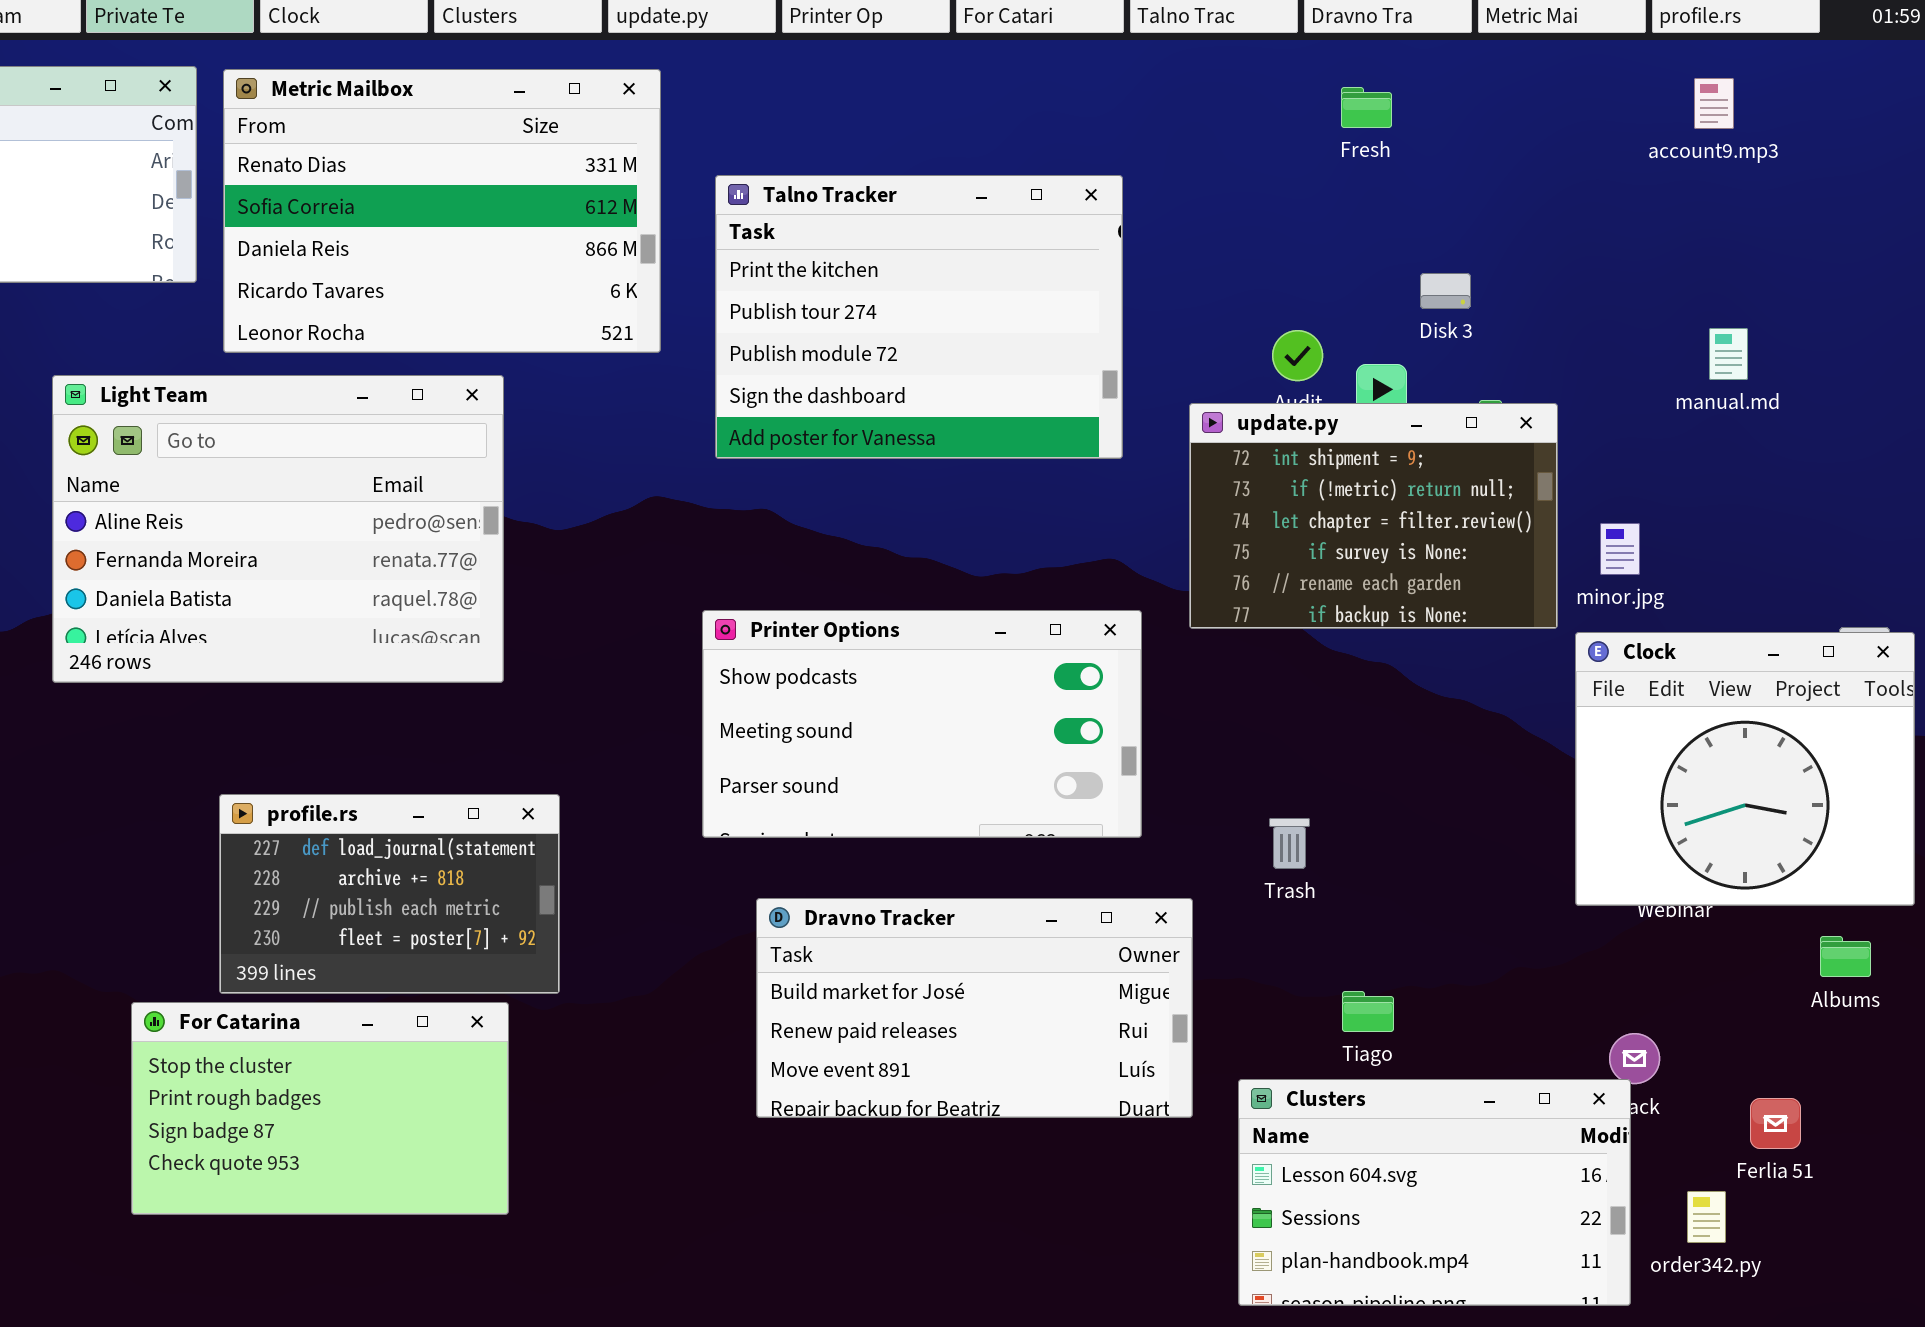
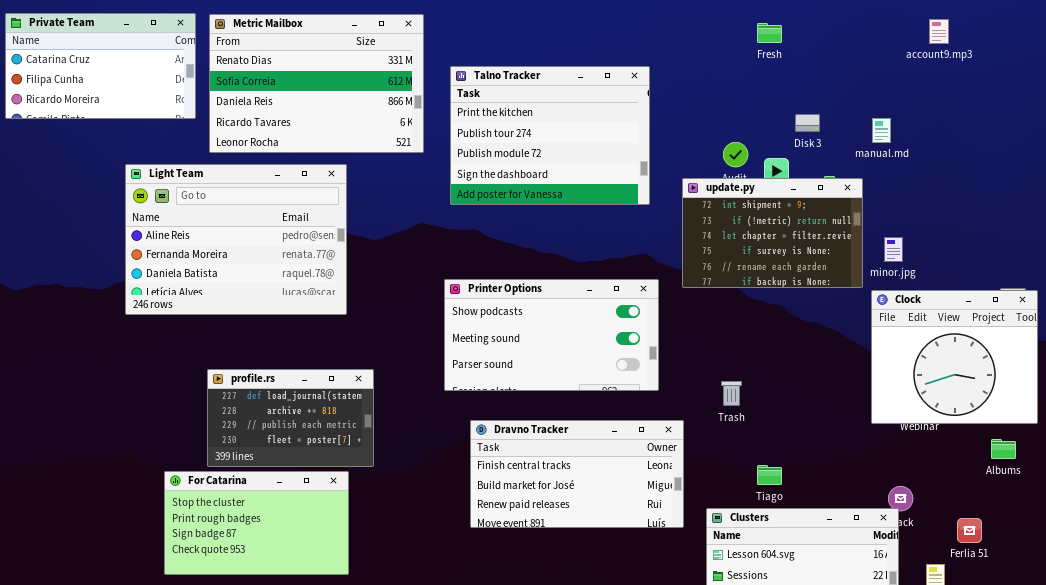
manual.md: [1709,328,1748,380] -> [872,118,891,143], moved
Dravno Tracker: [756,898,1193,1118] -> [470,420,684,528], scrolled up 1 row

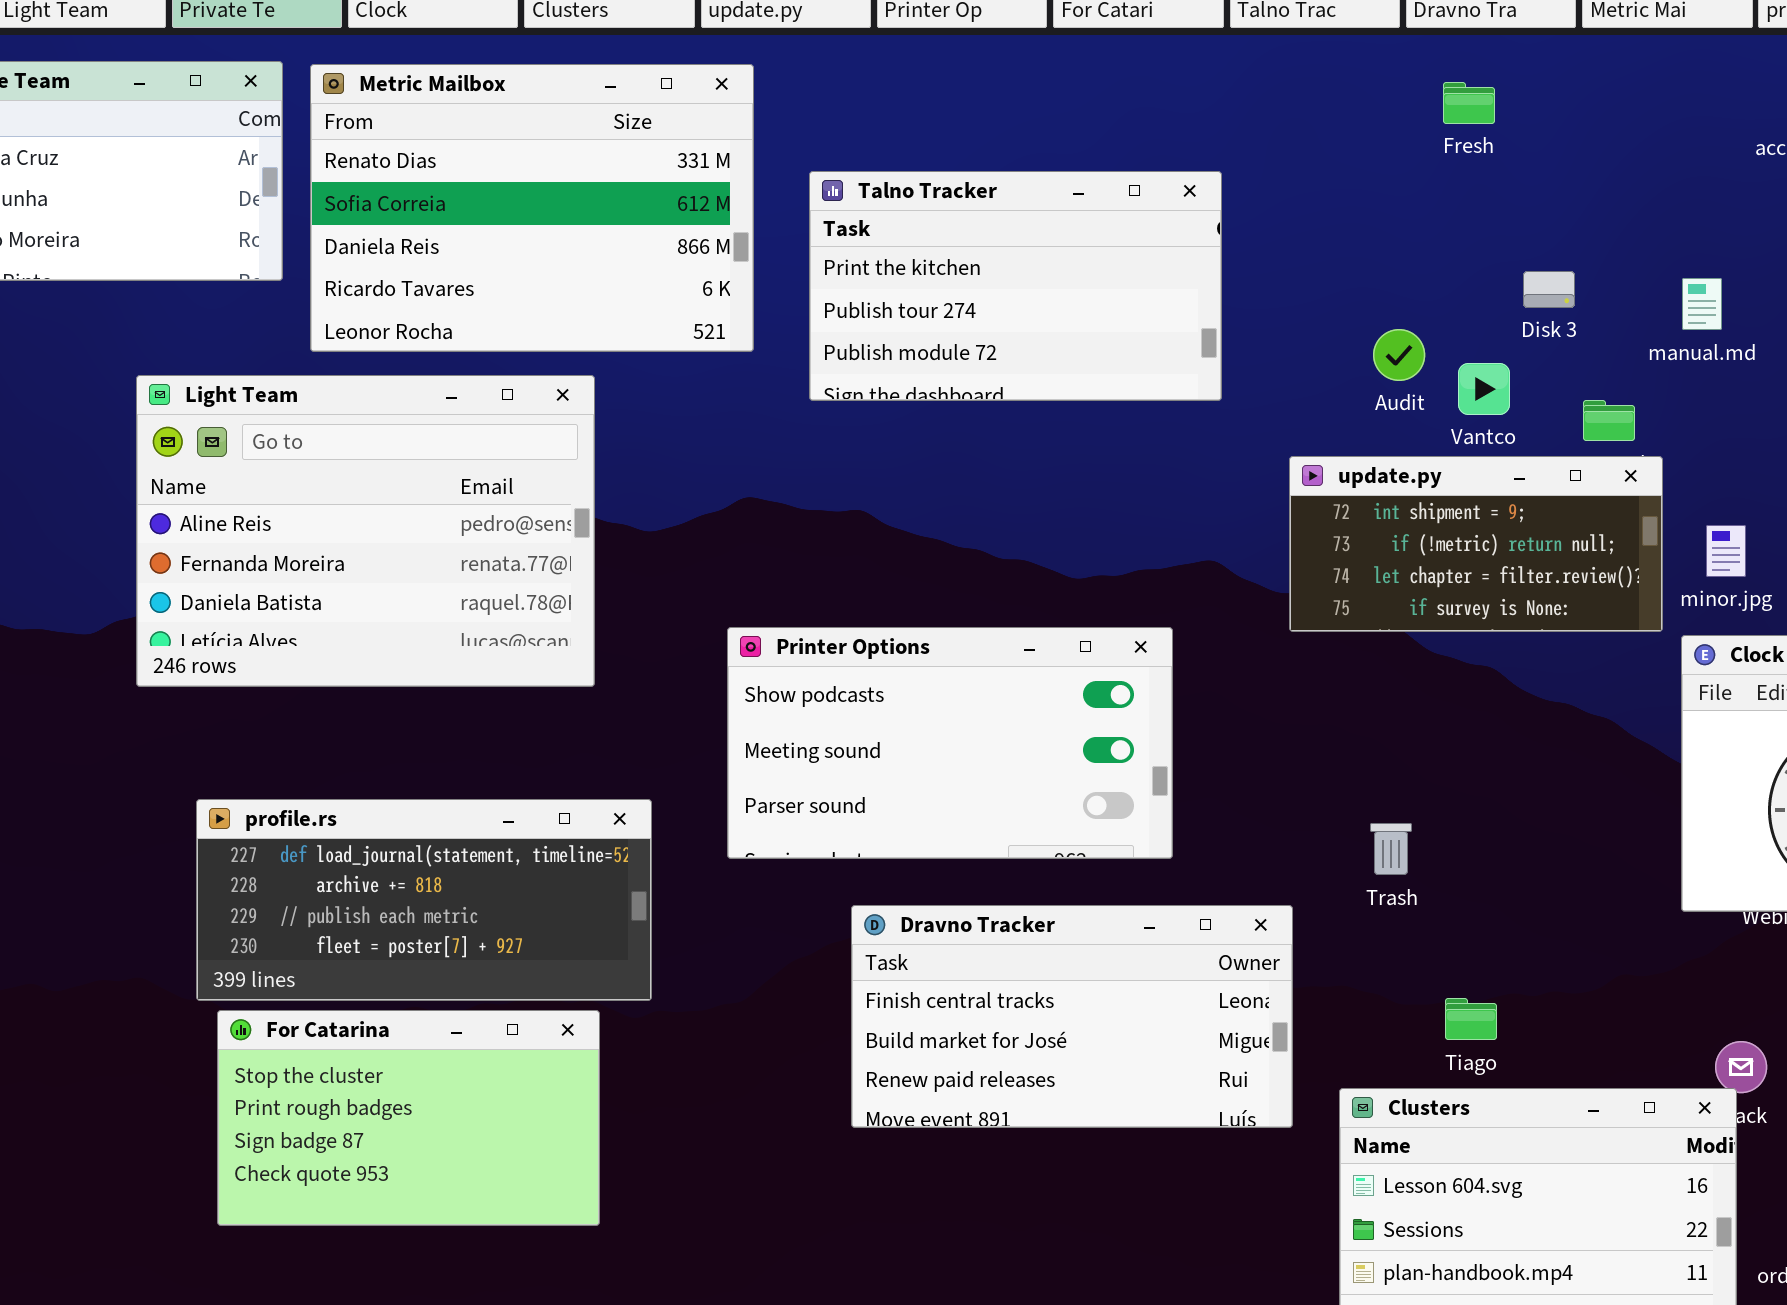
Talno Tracker: [450,66,650,205] -> [809,171,1222,401], resized
update.py: [682,178,863,288] -> [1289,456,1663,632], resized
Printer Options: [444,279,659,391] -> [727,627,1173,859], moved
profile.rs: [207,369,374,467] -> [196,799,652,1001], resized

